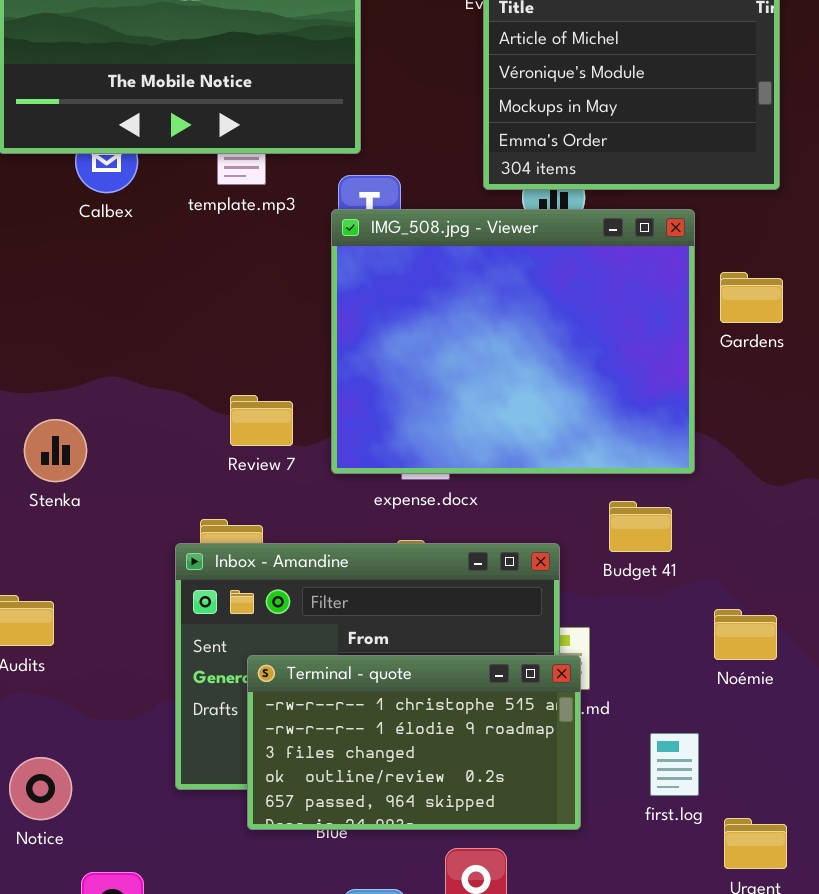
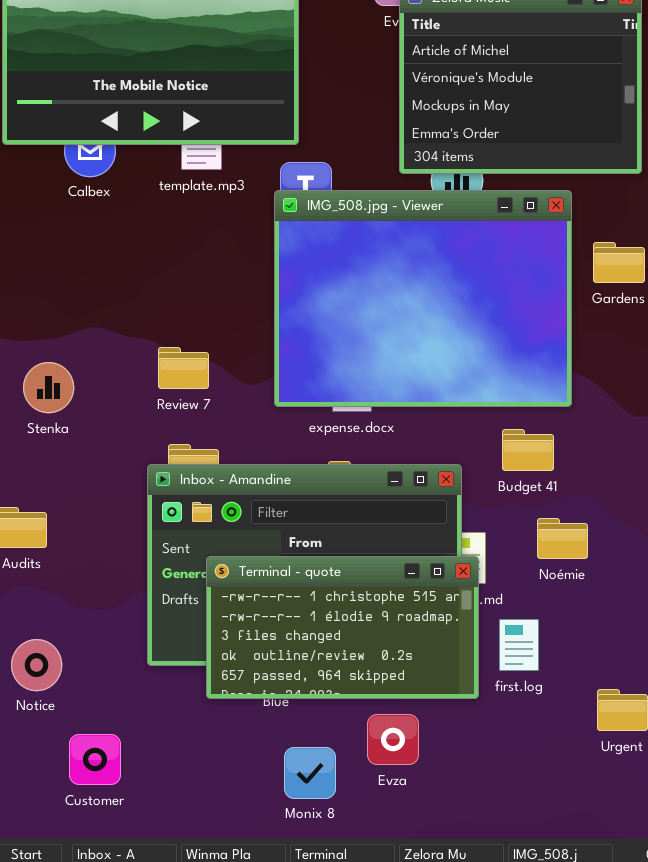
Review 7: [230,395,293,446] -> [158,347,209,389], moved
Noémie: [714,609,777,660] -> [537,518,588,559], moved
first.log: [650,733,699,796] -> [499,619,539,671], moved

